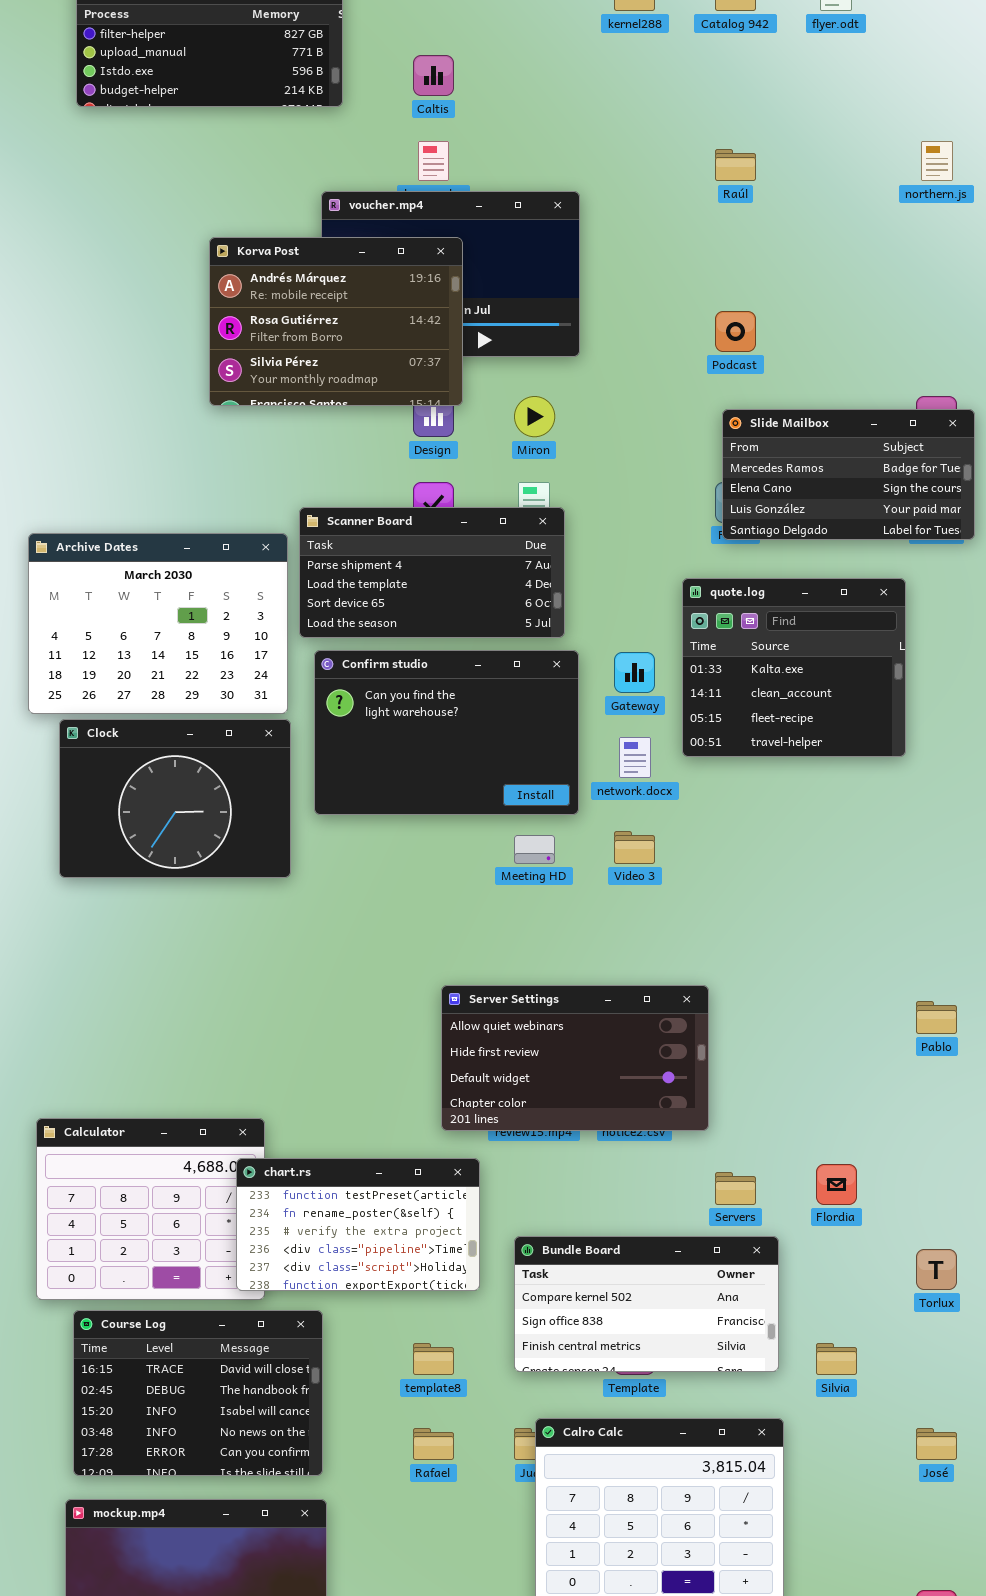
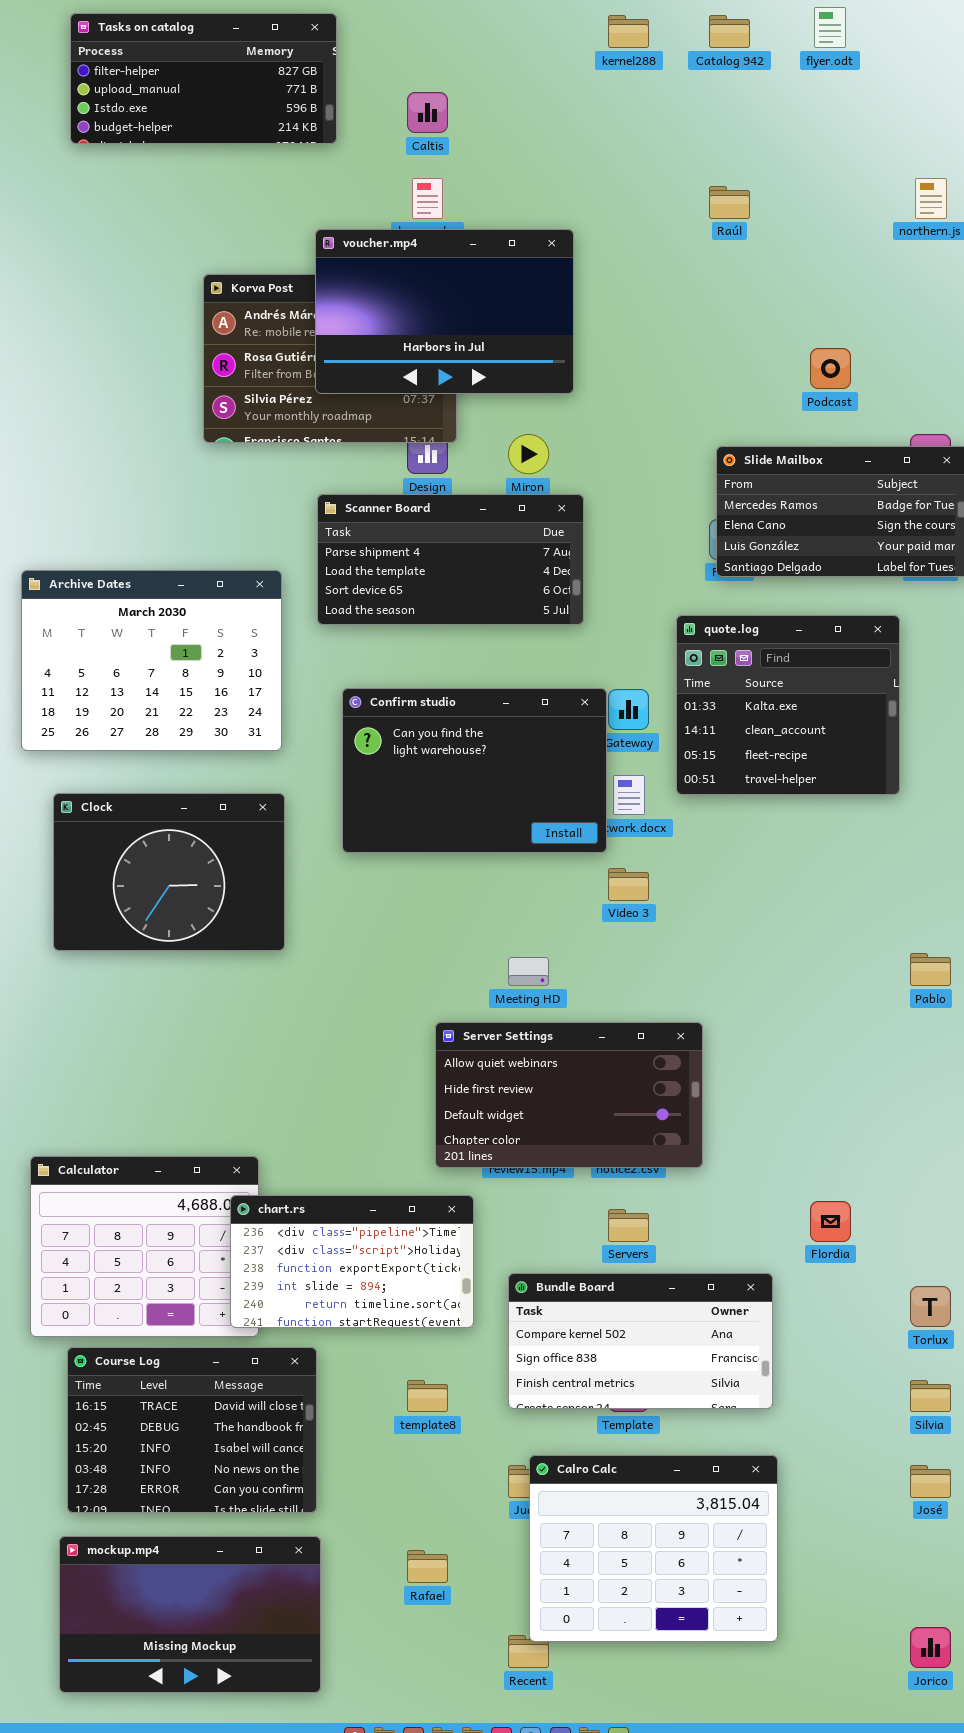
voucher.mp4: [321,191,580,357] -> [315,229,574,394], raised
Podcast: [715,311,756,352] -> [810,348,851,389], moved
Scanner Board: [299,507,565,638] -> [317,494,584,625], moved
Confirm studio: [314,650,579,815] -> [342,688,607,853], moved
Clock: [59,719,291,878] -> [53,793,285,951], moved
Meeting HD: [514,835,555,864] -> [508,957,549,986], moved
Pablo: [916,1001,957,1034] -> [910,953,951,986], moved
chart.rs: [236,1158,480,1291] -> [230,1195,474,1328], scrolled down 3 rows
Servers: [715,1172,756,1205] -> [608,1209,649,1242], moved
Silvia: [816,1343,857,1375] -> [910,1380,951,1412], moved
Rafael: [413,1428,454,1460] -> [407,1550,448,1583], moved

